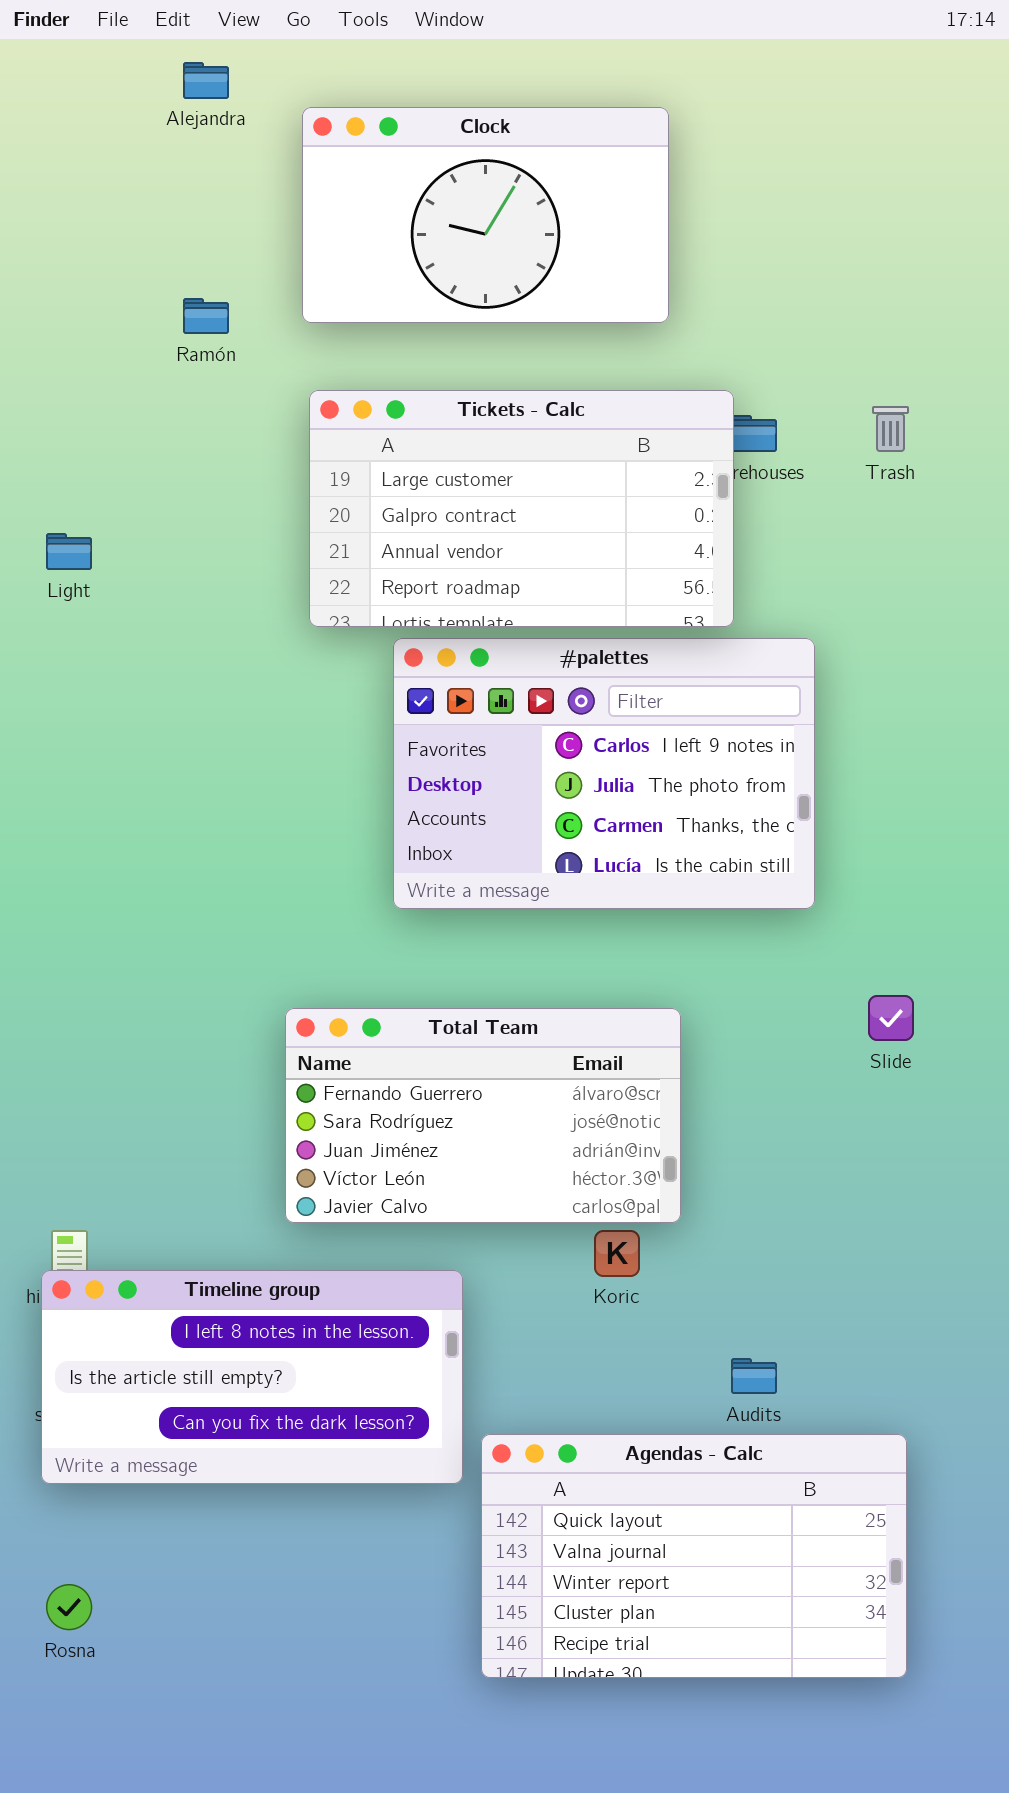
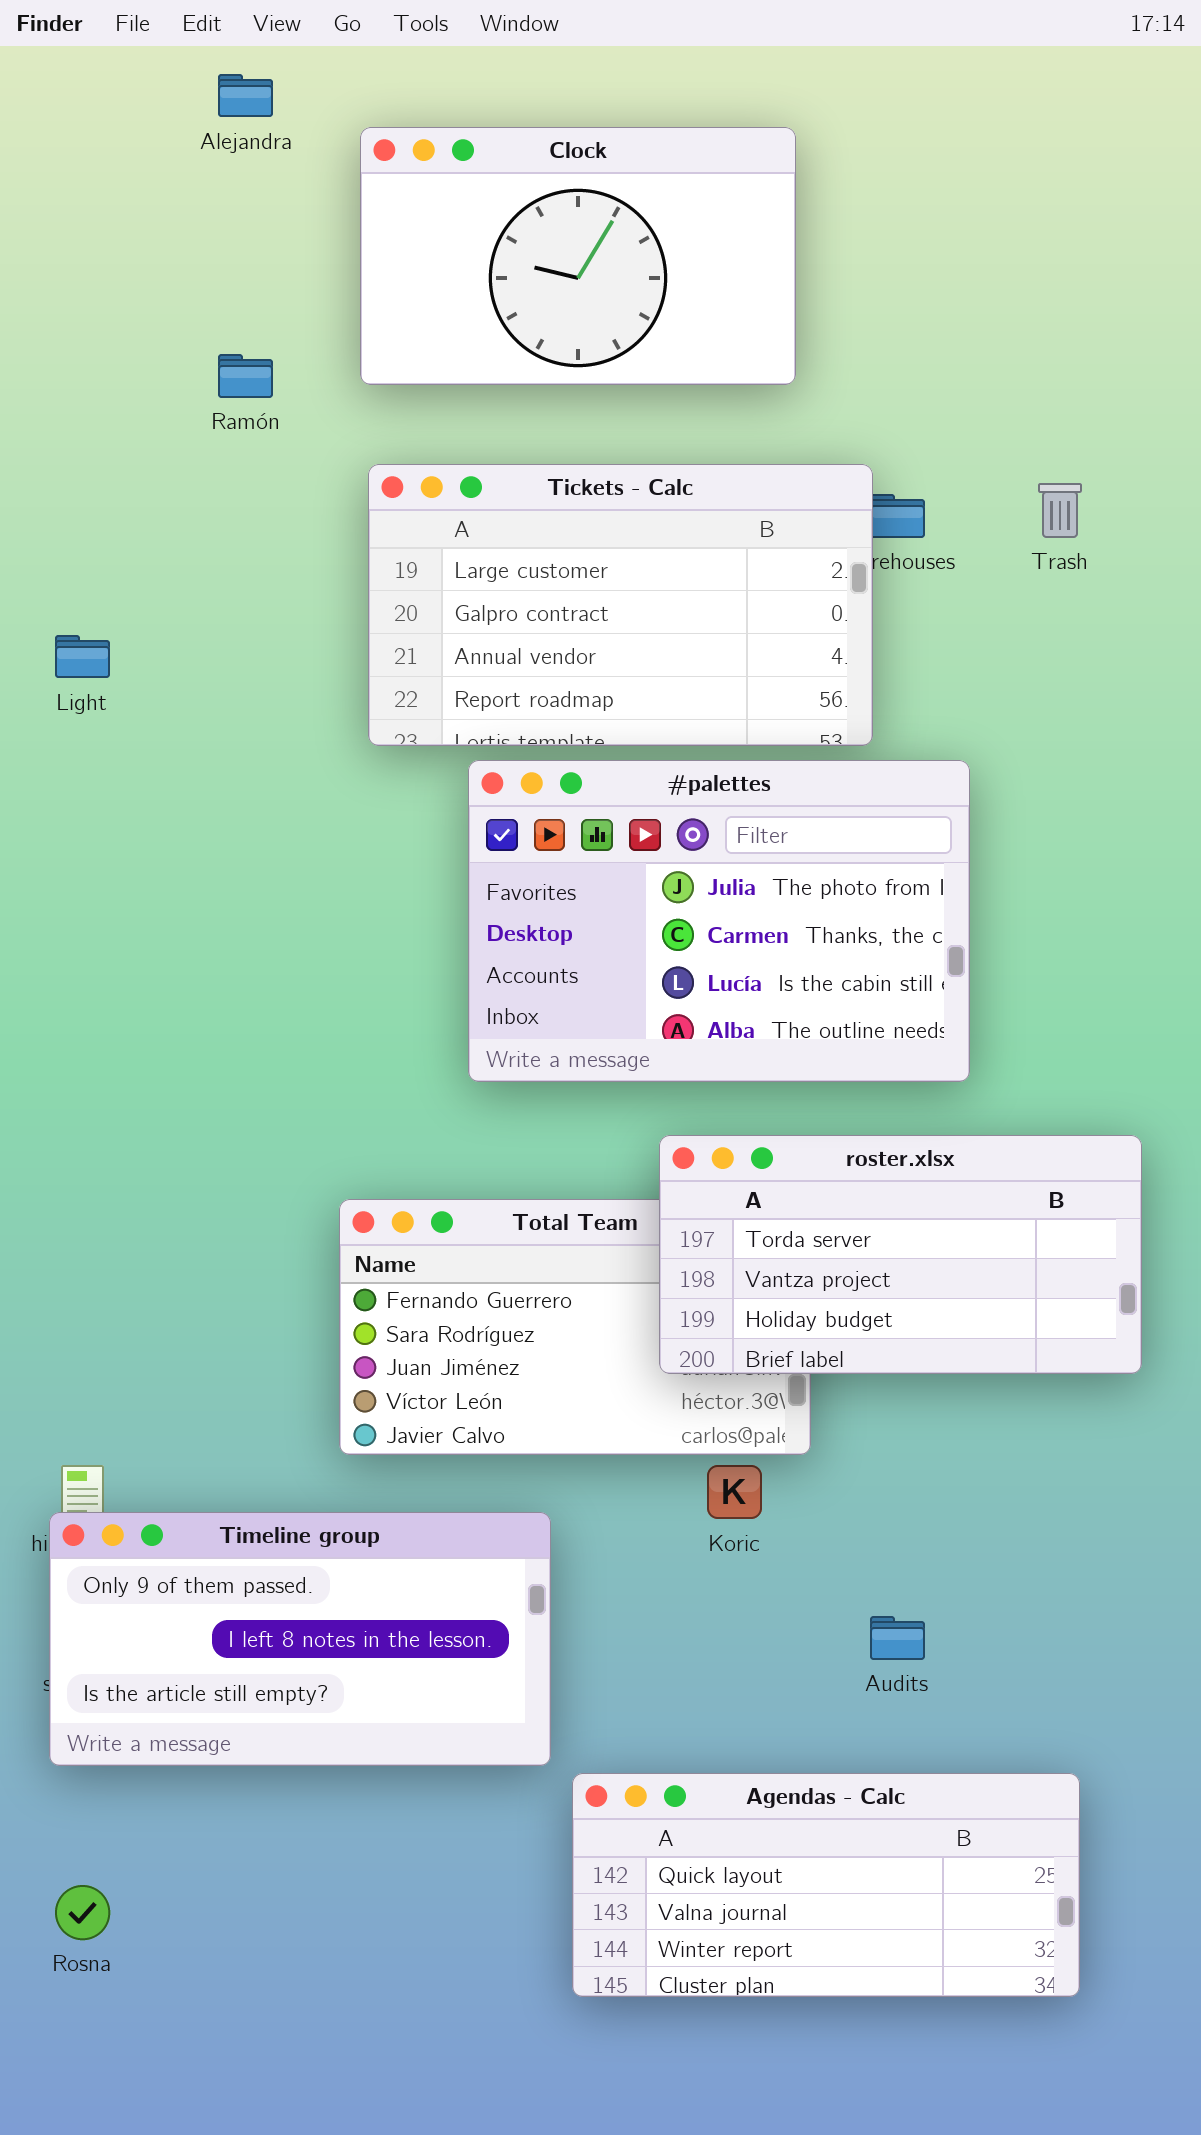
#palettes: [393,638,815,909] -> [468,760,970,1082], scrolled down 1 row
roster.xlsx: none -> [659,1135,1142,1374], opened
Timeline group: [41,1270,463,1484] -> [49,1512,551,1766], scrolled up 1 row
Agendas - Calc: [481,1434,907,1678] -> [572,1773,1080,1997], resized

